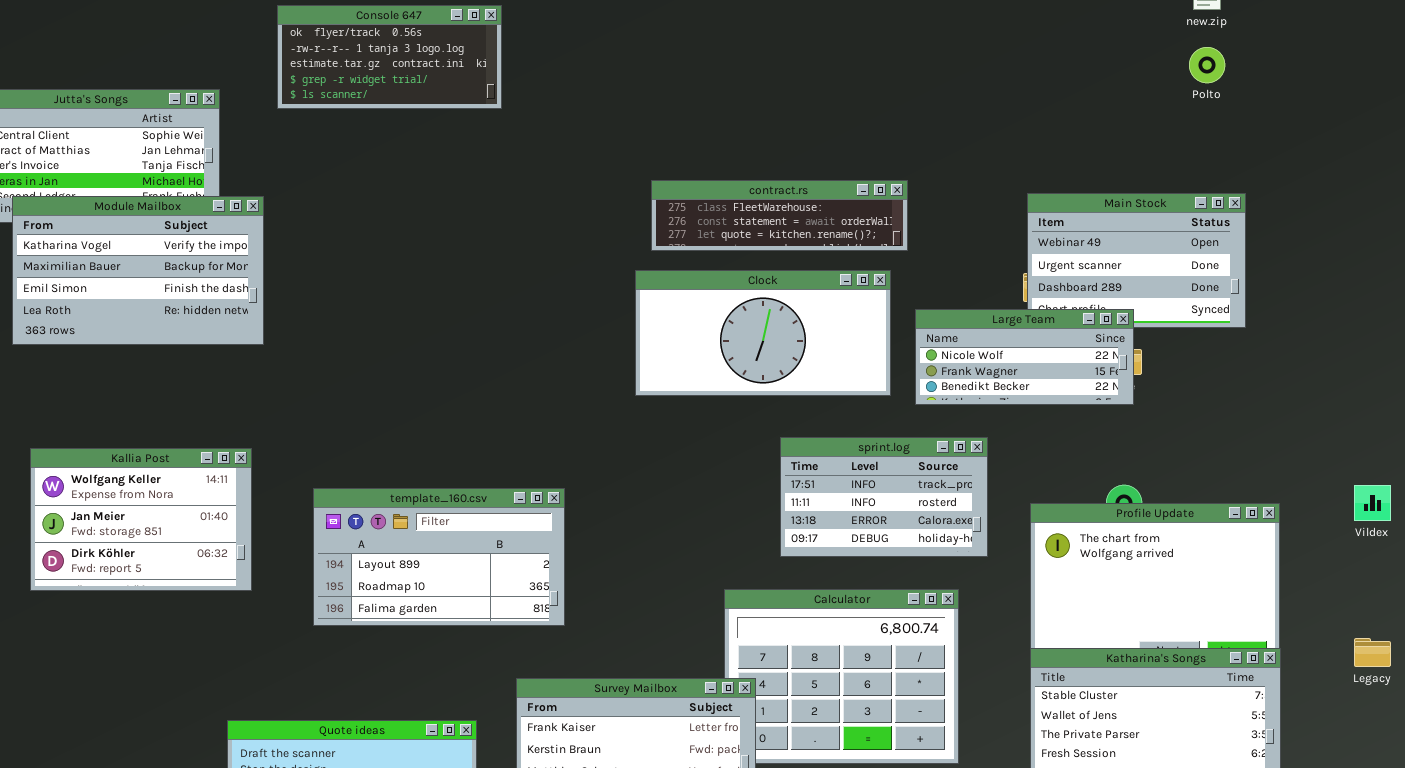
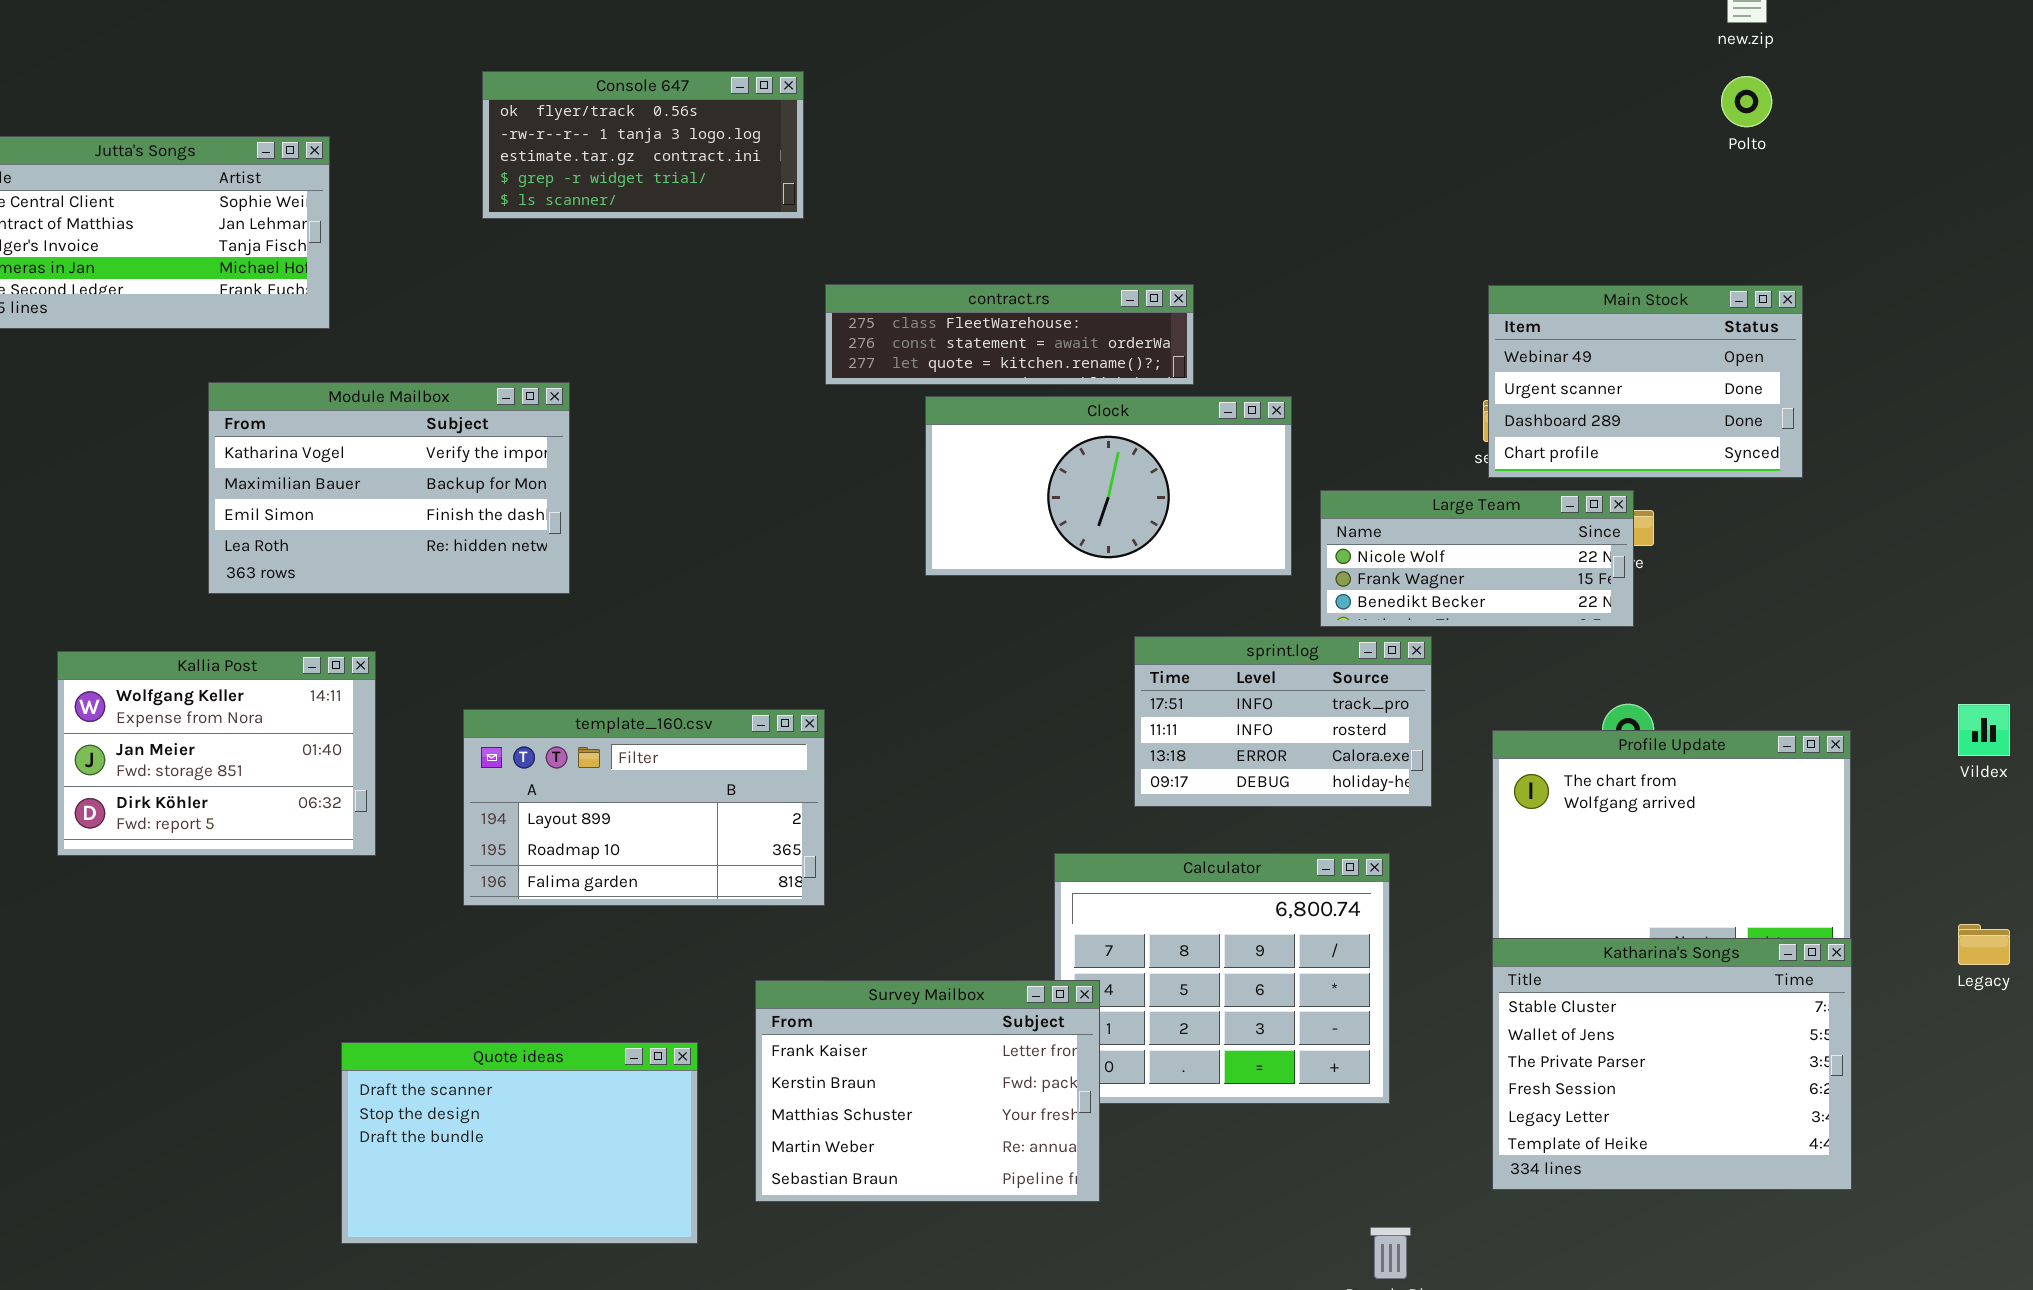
Console 647: [277,5,502,109] -> [482,71,804,219], moved
contract.rs: [651,180,908,251] -> [825,284,1194,385], moved
Module Mailbox: [12,196,264,345] -> [208,382,570,594], moved
Large Team: [915,309,1134,405] -> [1320,490,1634,627], moved

